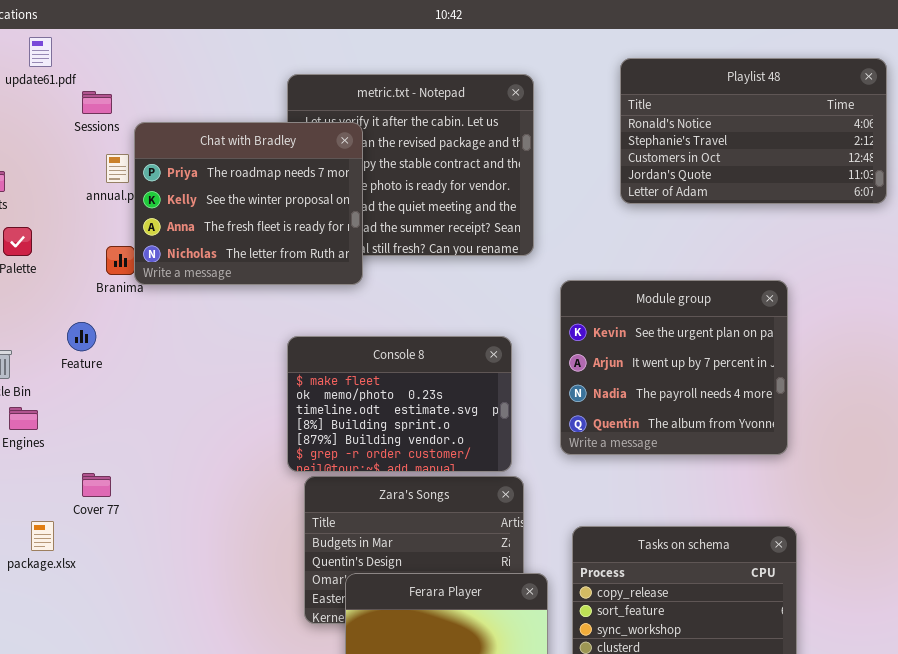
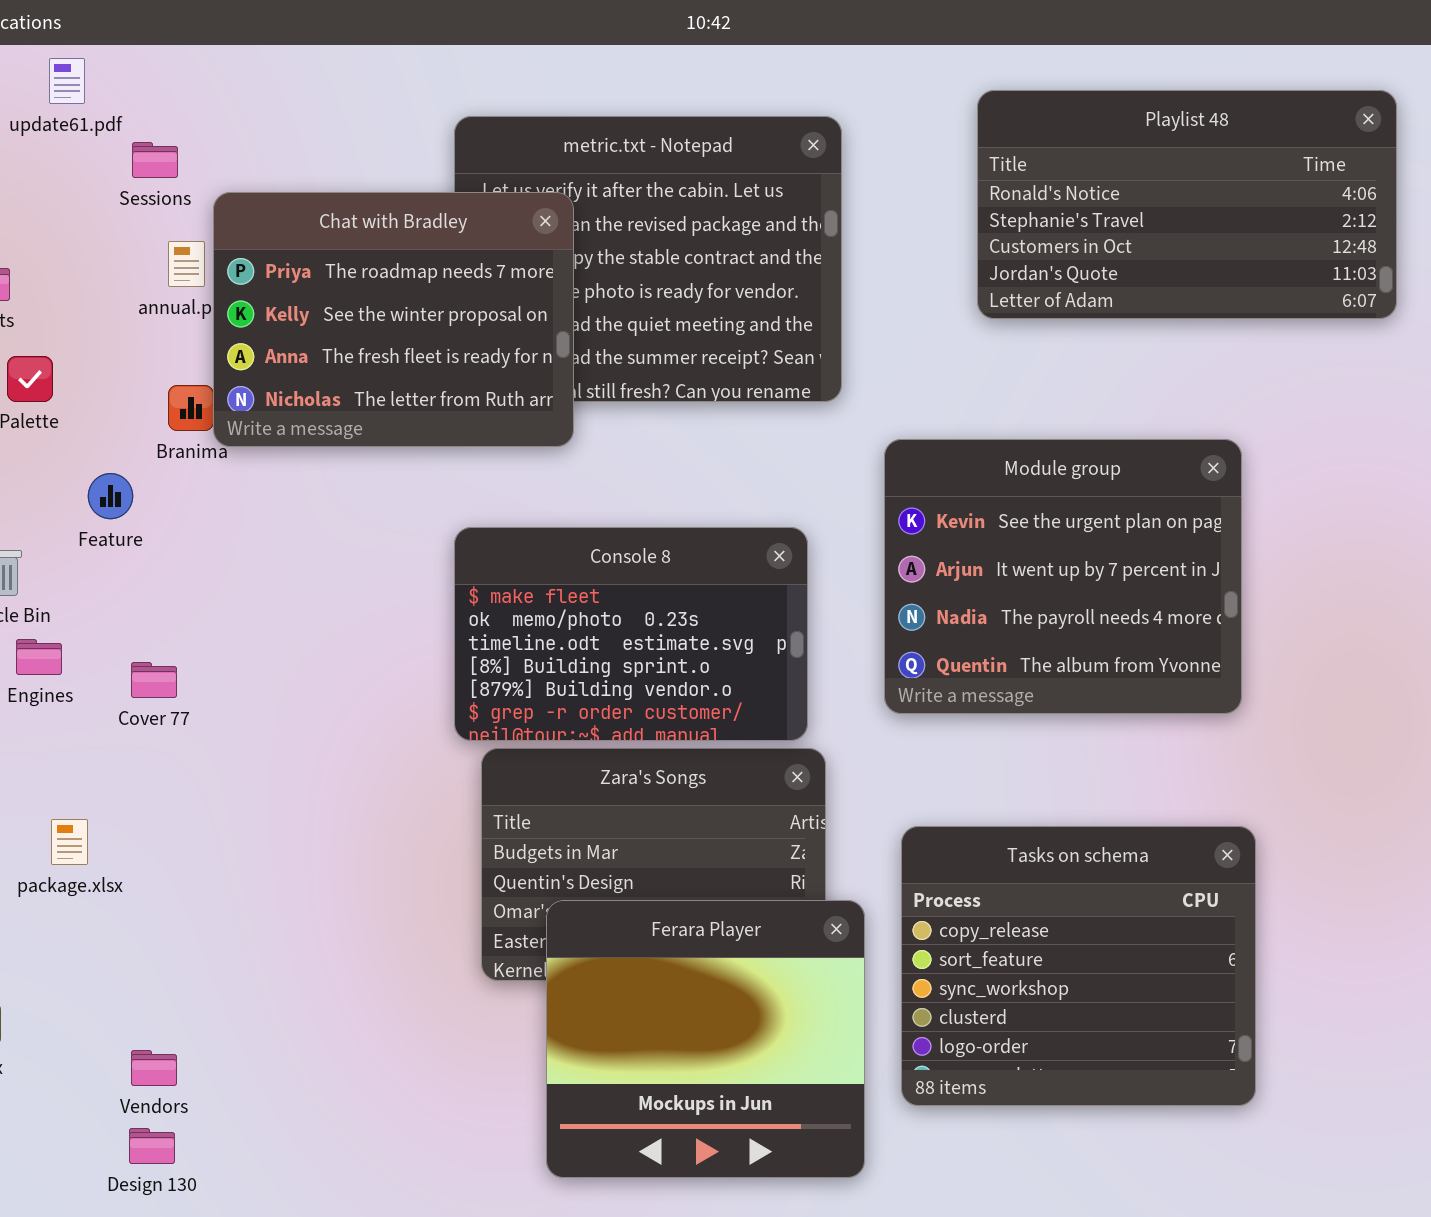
Feature: [67,322,96,351] -> [88,473,133,519], moved
Cover 77: [82,473,111,497] -> [131,662,177,698], moved

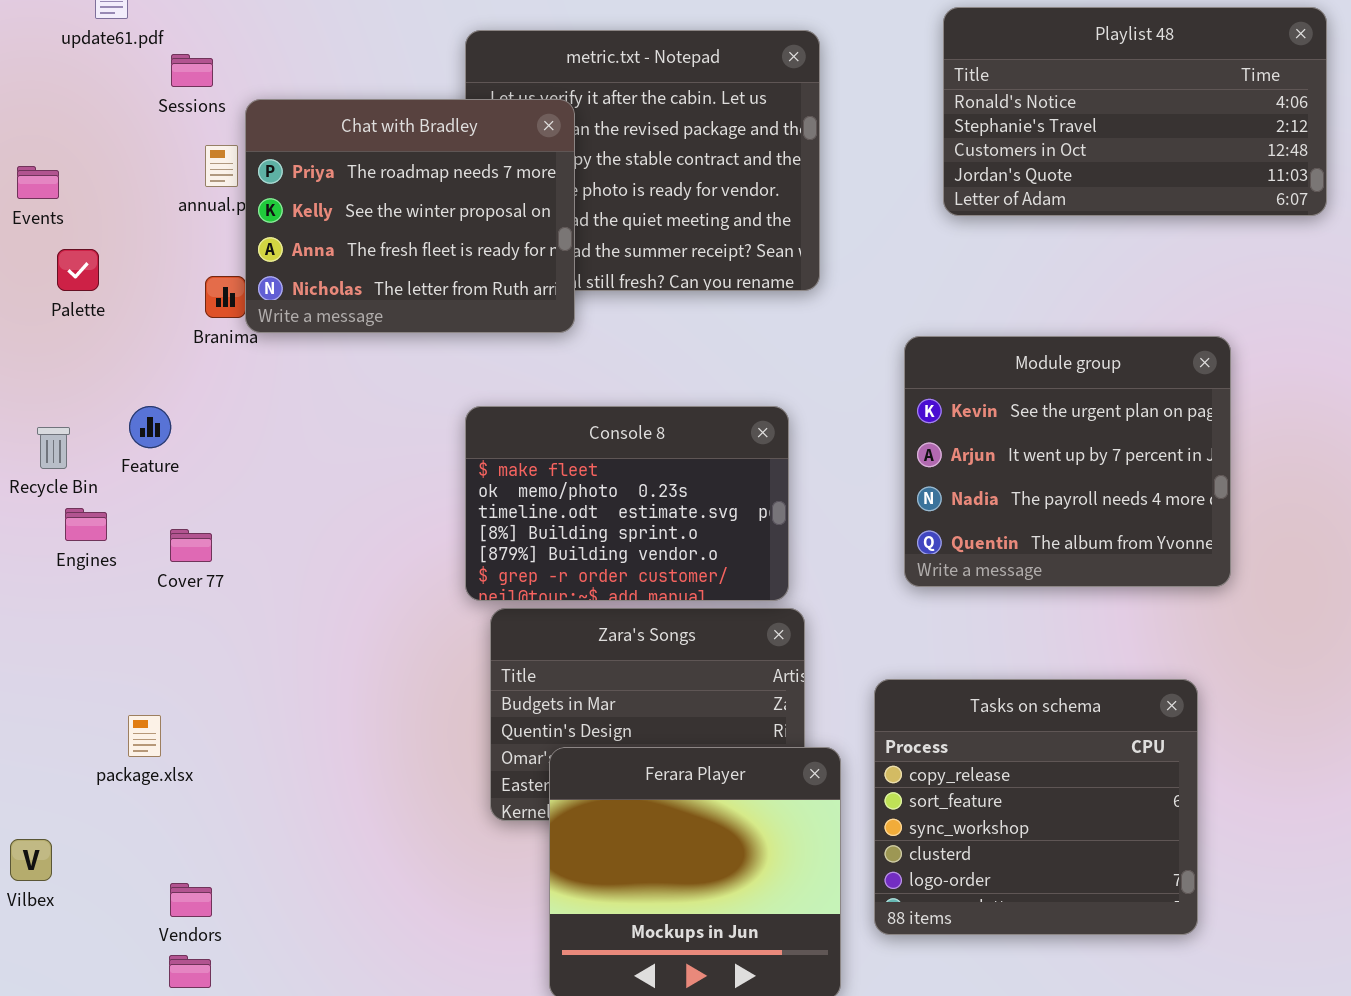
Module group: [884,439,1242,714] -> [904,336,1231,587], moved
Feature: [88,473,133,519] -> [129,406,171,448], moved
package.xlsx: [51,819,88,865] -> [128,715,161,757], moved

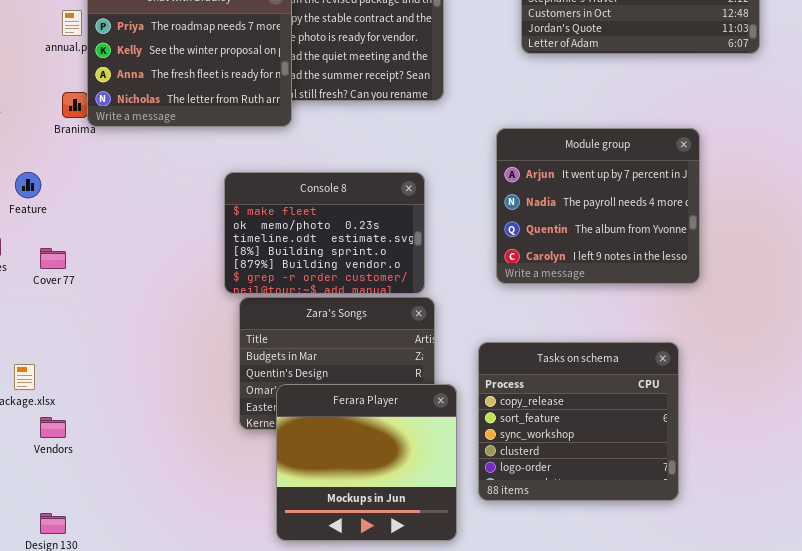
Module group: [904,336,1231,587] -> [496,128,700,284], scrolled down 1 row
Vendors: [170,883,212,917] -> [40,417,66,438], moved

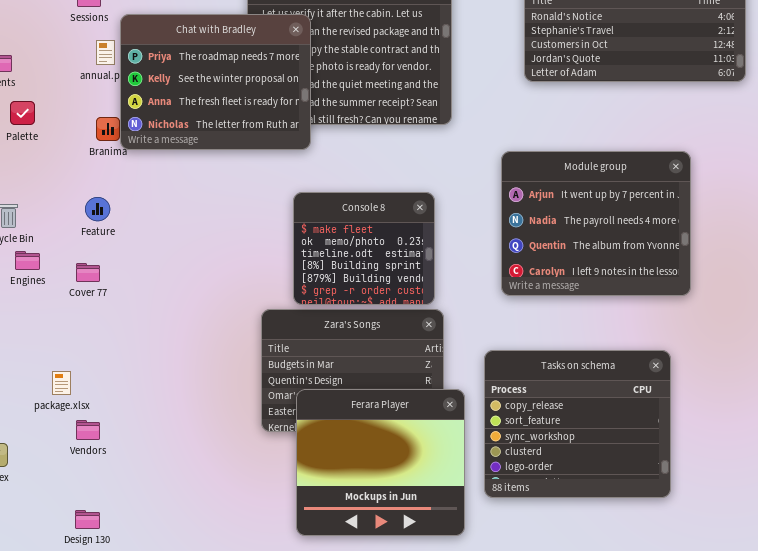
Feature: [15,172,41,198] -> [85,197,110,221], moved
Console 8: [224,172,425,294] -> [293,192,435,305], resized

